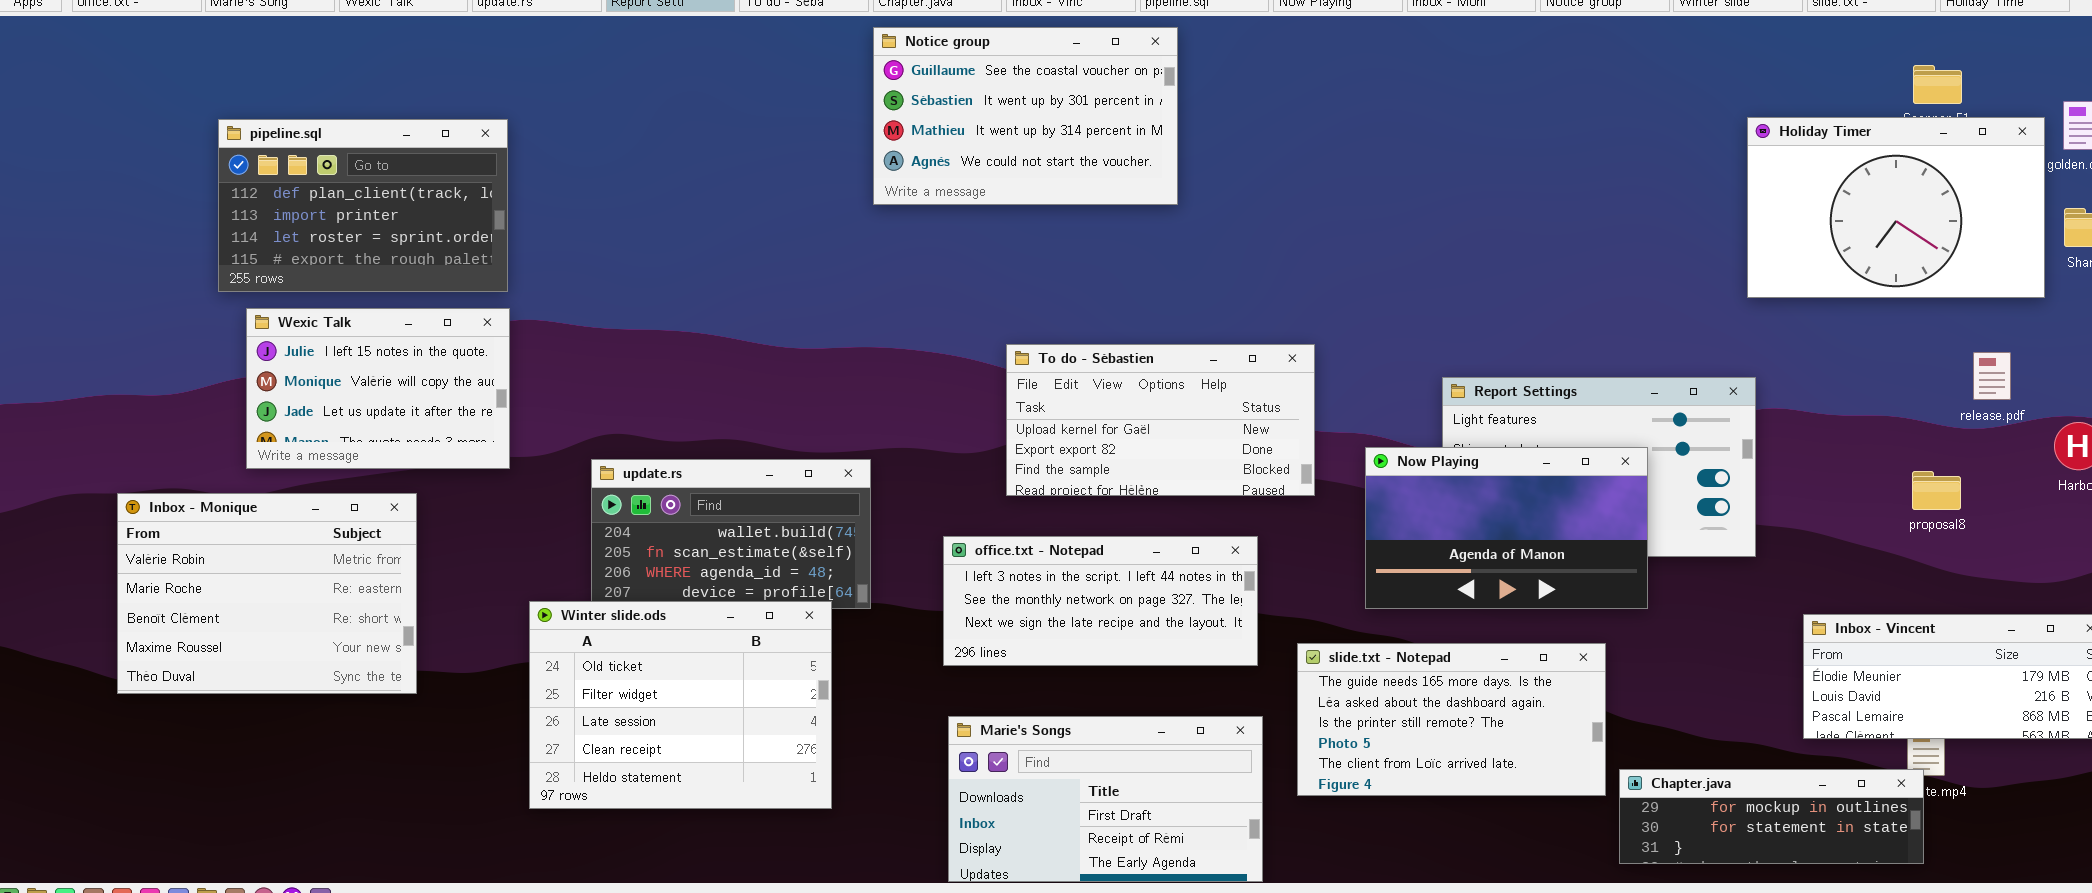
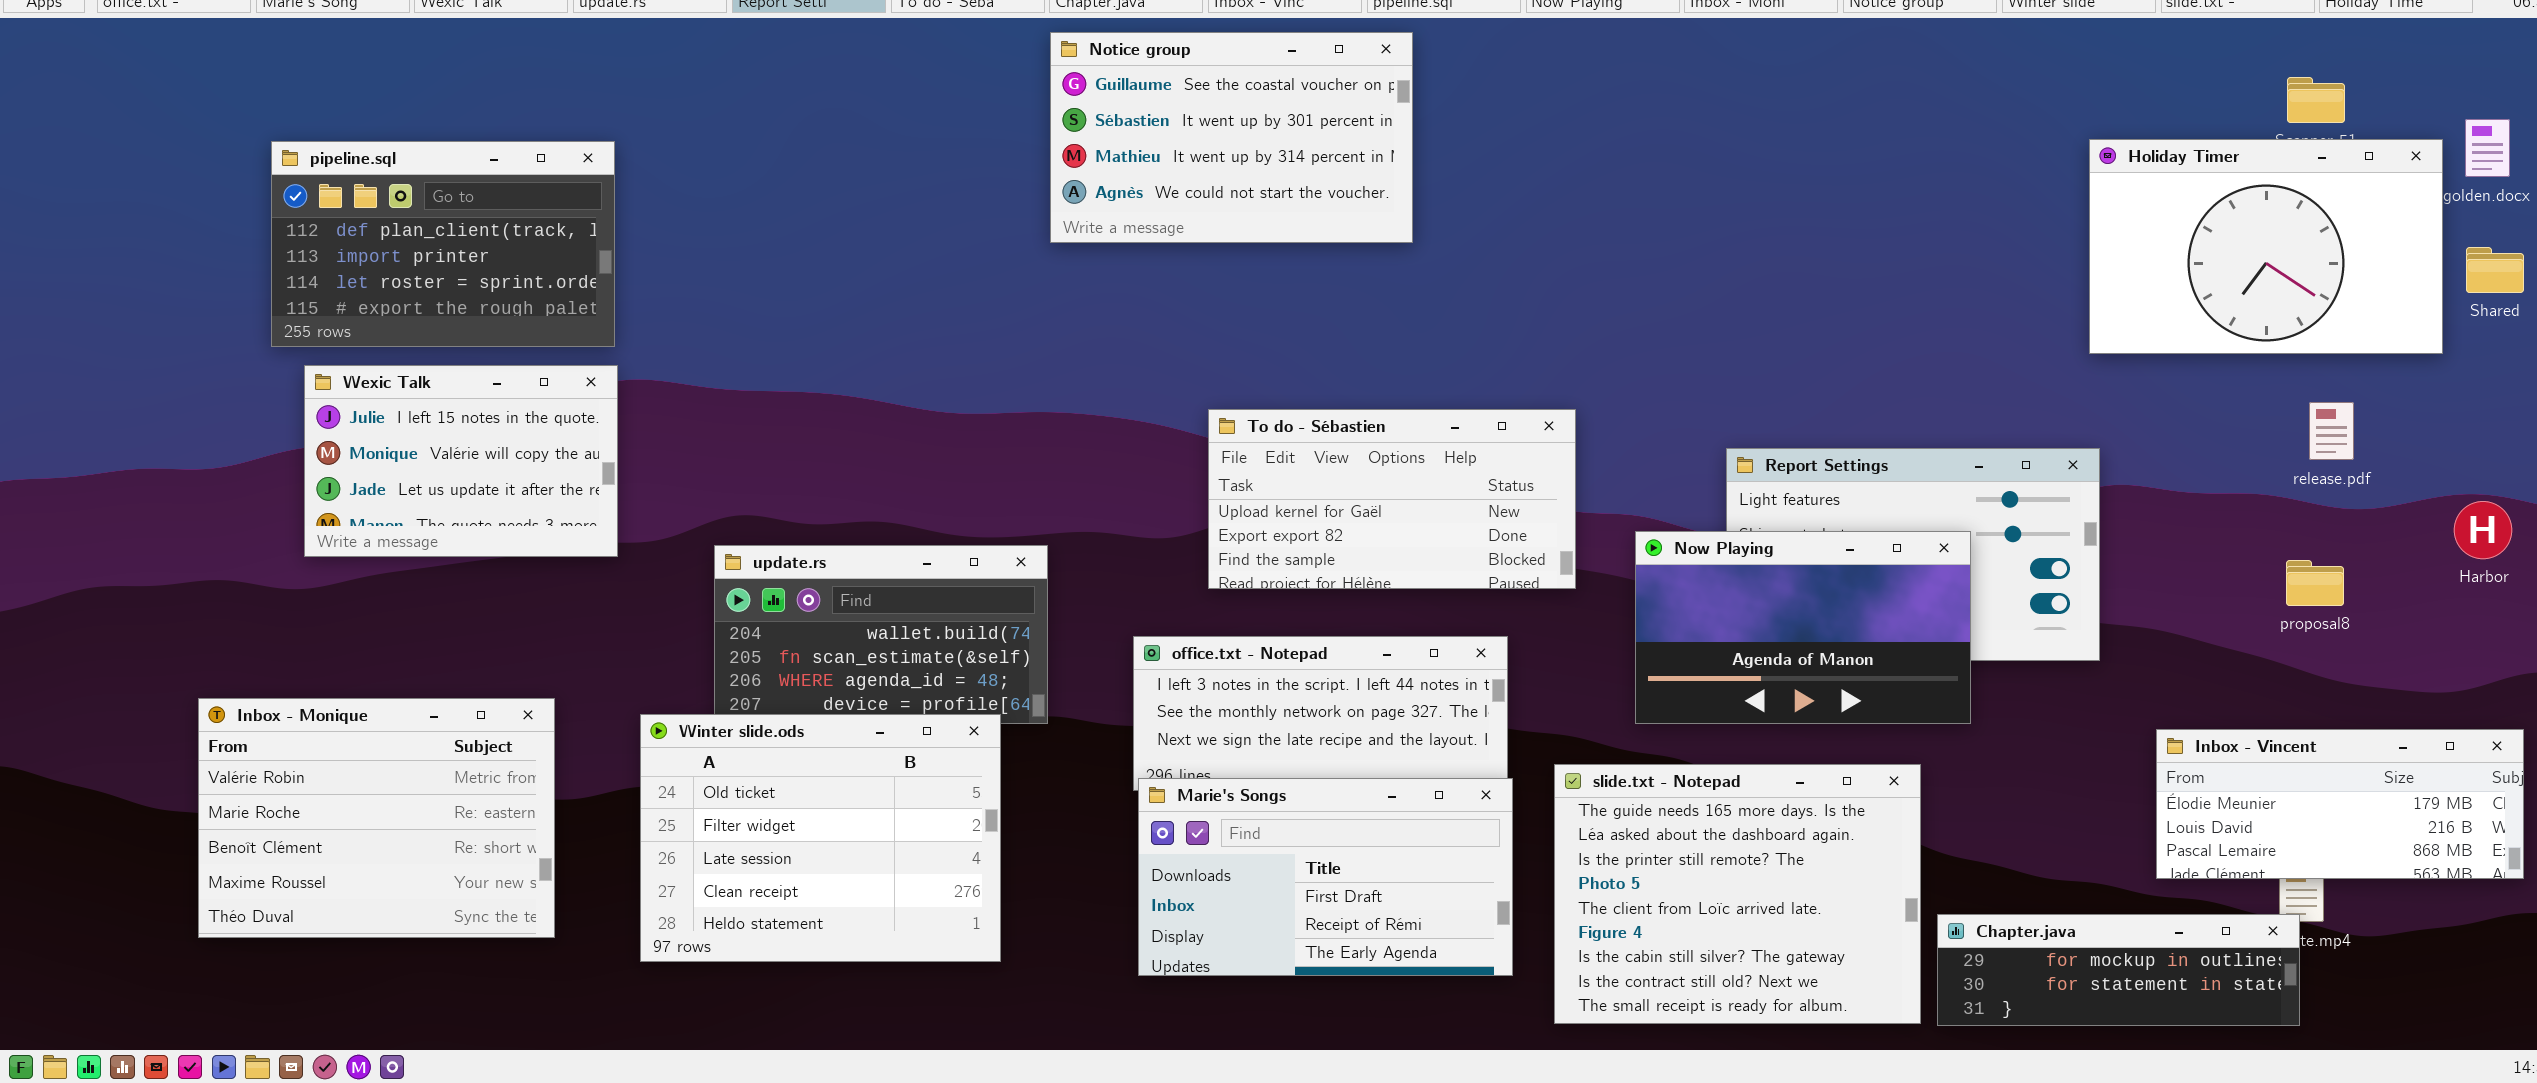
release.pdf: [1973,352,2011,400] -> [2309,402,2354,460], moved
Inbox - Monique: [117,493,417,694] -> [198,698,555,938], moved
slide.txt - Notepad: [1297,643,1606,796] -> [1554,764,1921,1024], resized
Marie's Songs: [948,716,1263,882] -> [1138,778,1513,976], moved

